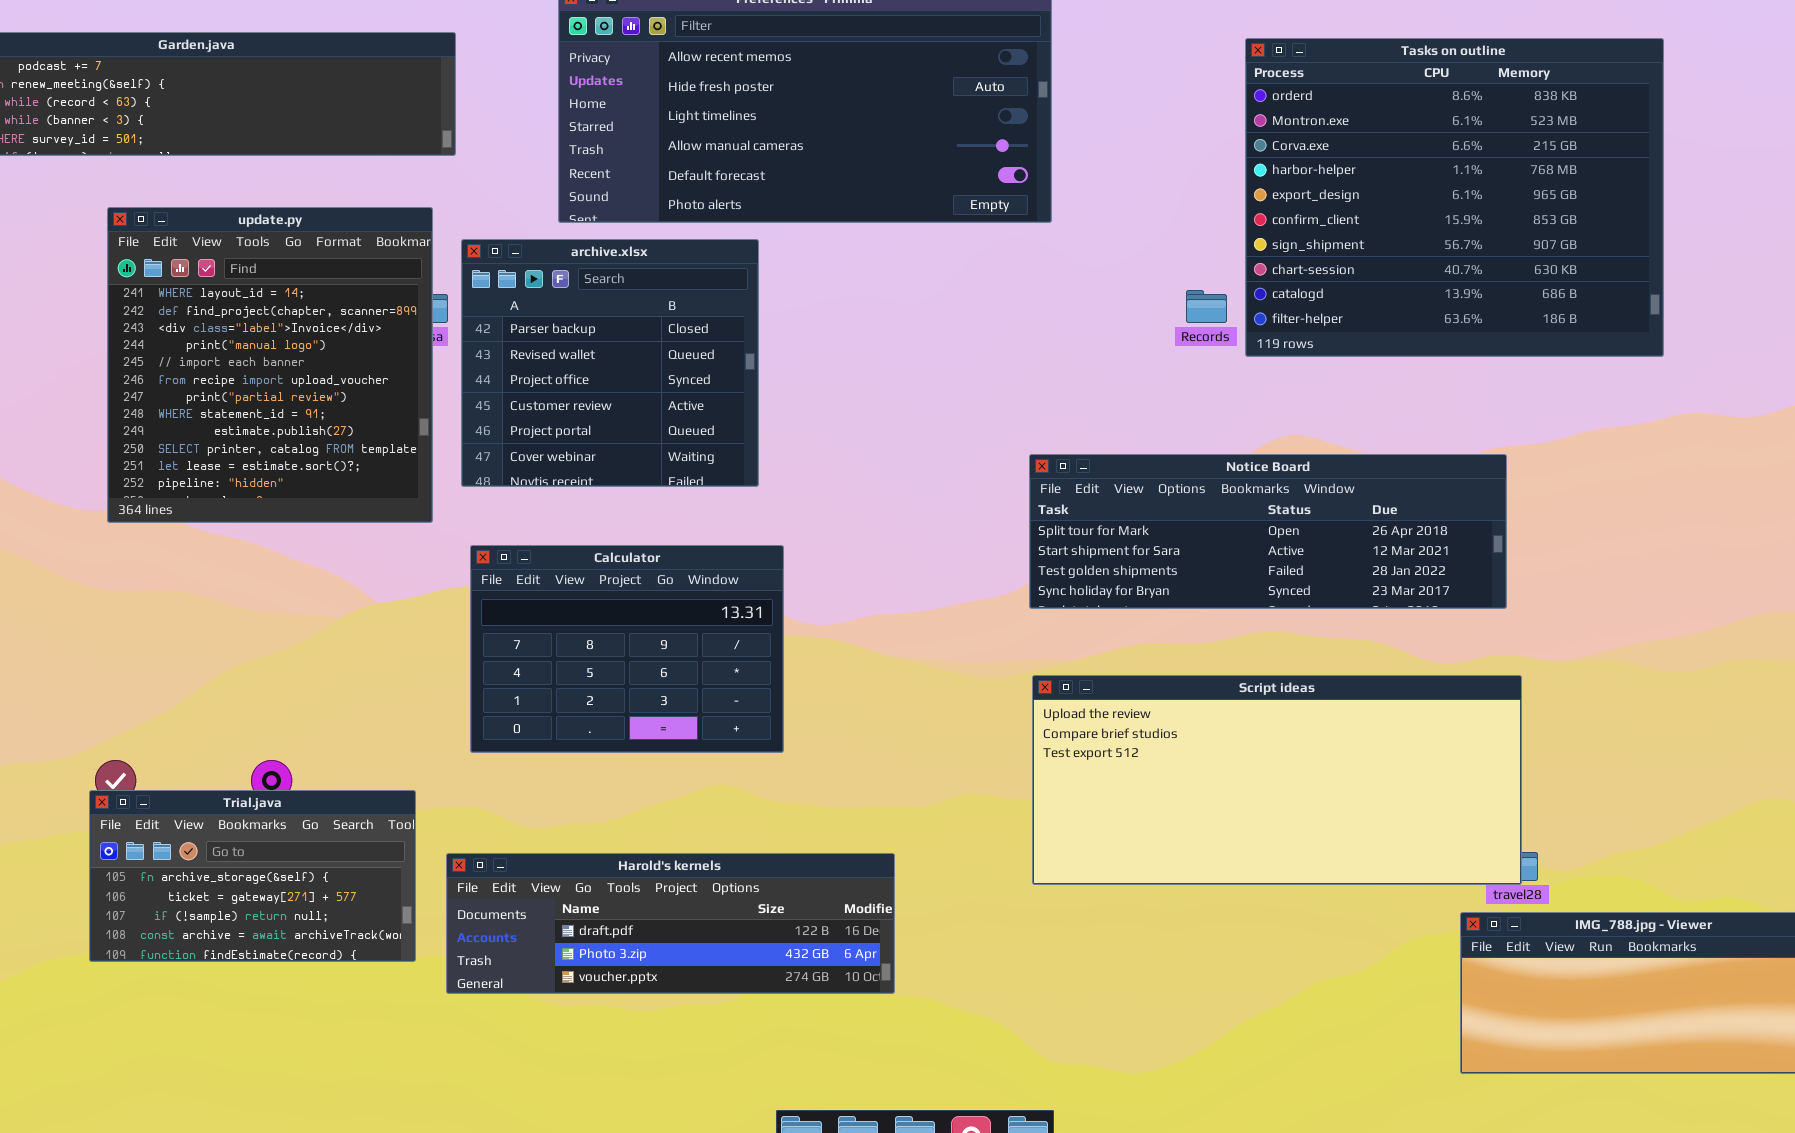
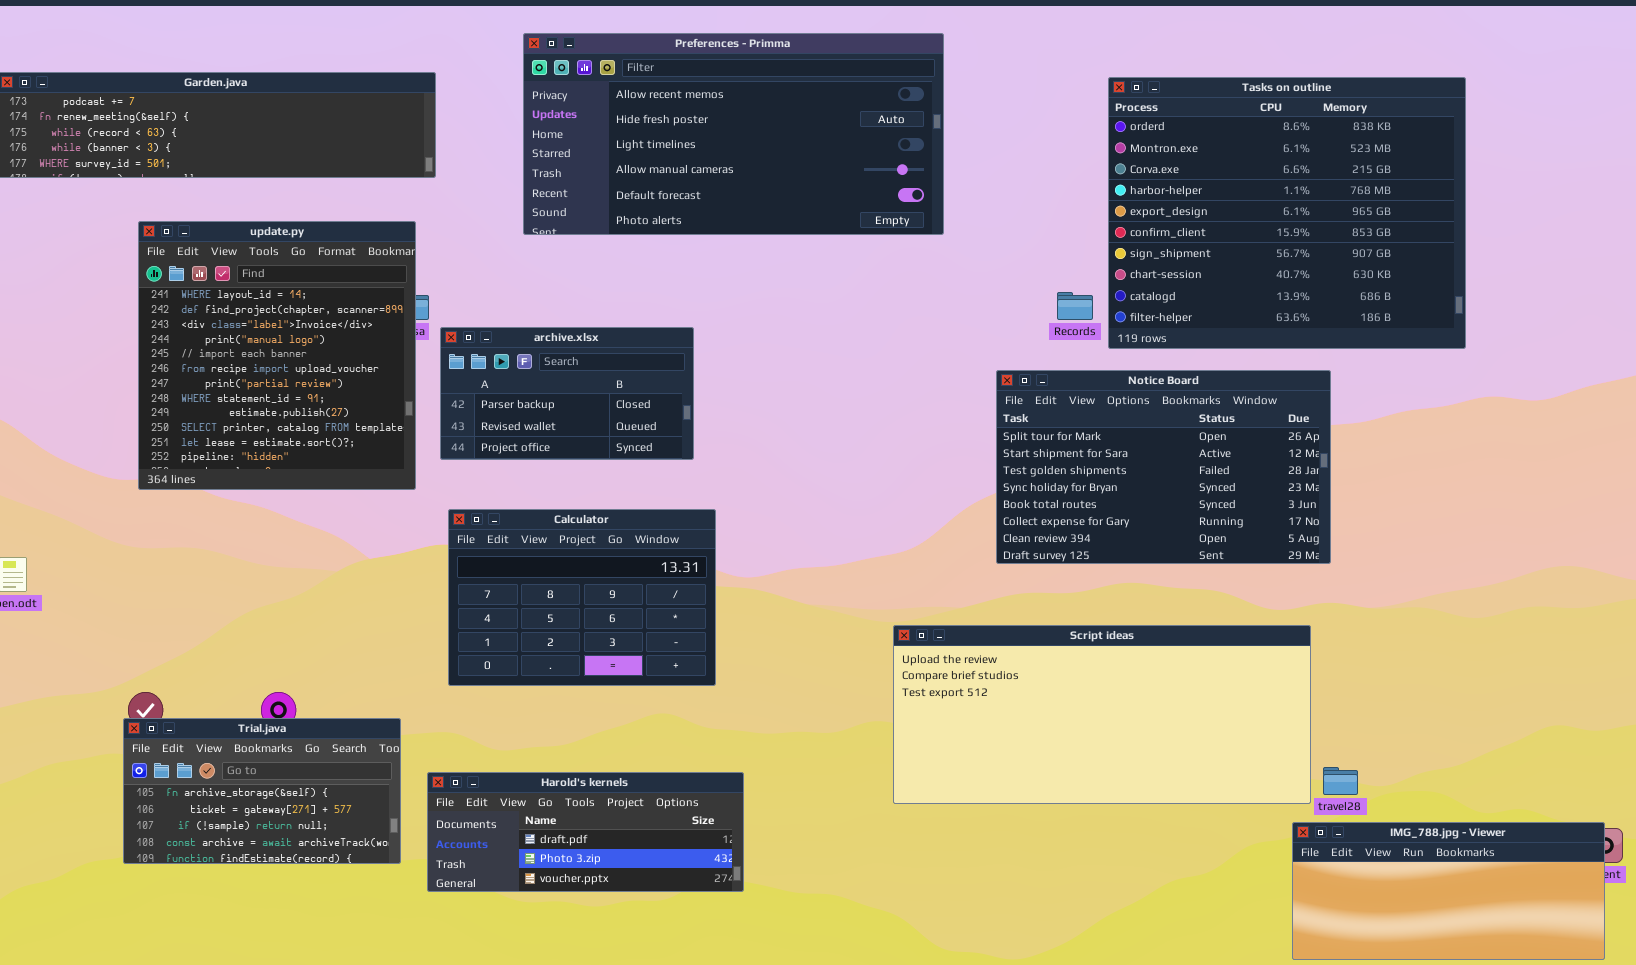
archive.xlsx: [461,239,759,487] -> [440,327,694,460], resized
Notice Board: [1029,454,1507,609] -> [996,370,1331,564], resized
Script ideas: [1032,675,1522,885] -> [893,625,1311,804], moved
Harold's kernels: [446,853,895,994] -> [427,772,744,892], resized

